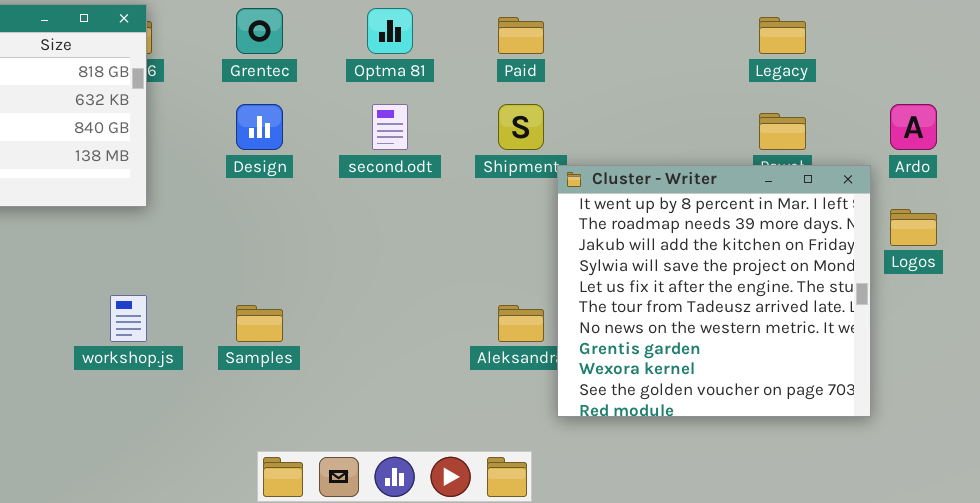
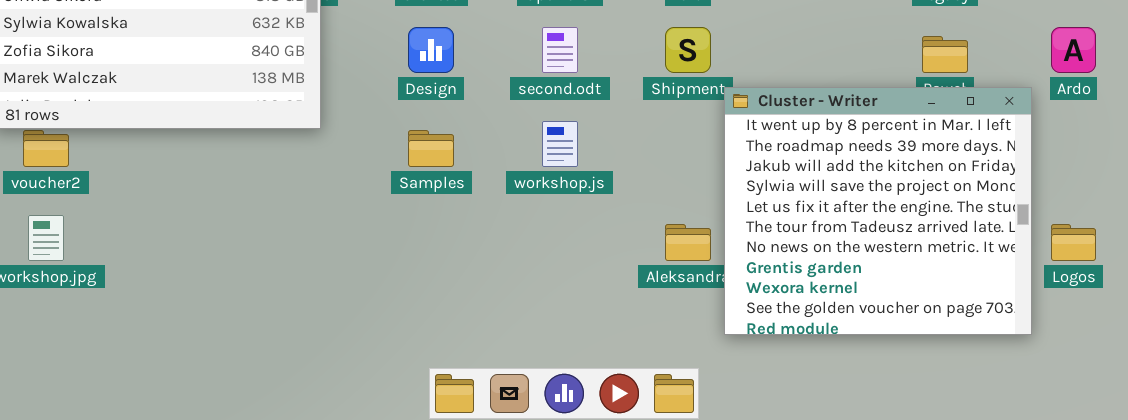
Logos: [890,209,937,246] -> [1051,224,1096,261], moved
workshop.js: [110,295,147,342] -> [542,121,578,167], moved
Samples: [236,305,283,342] -> [408,130,454,167], moved

